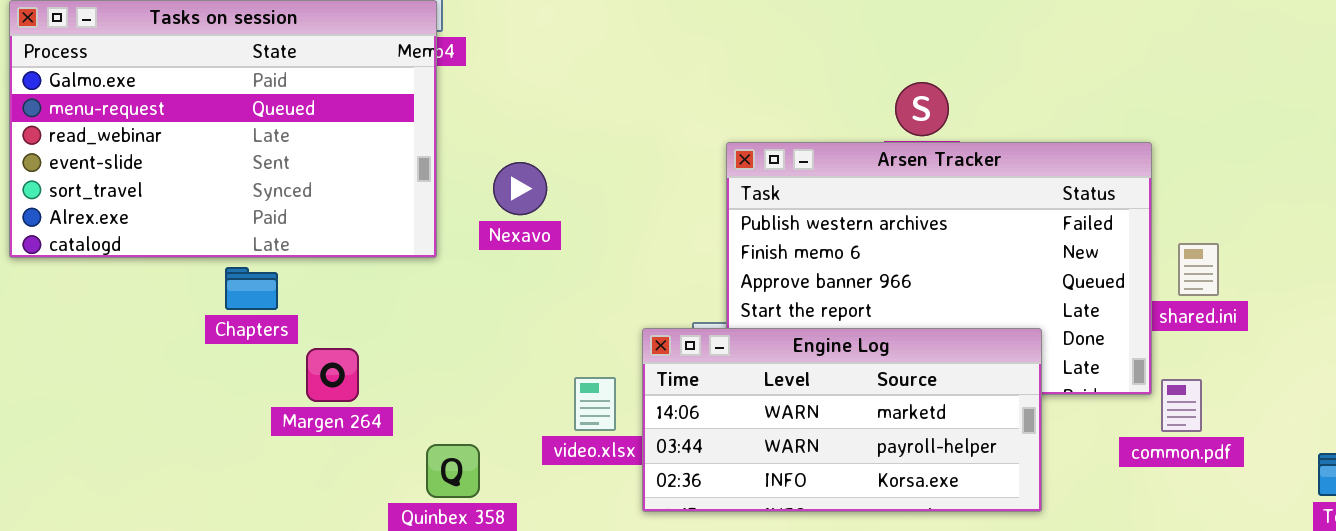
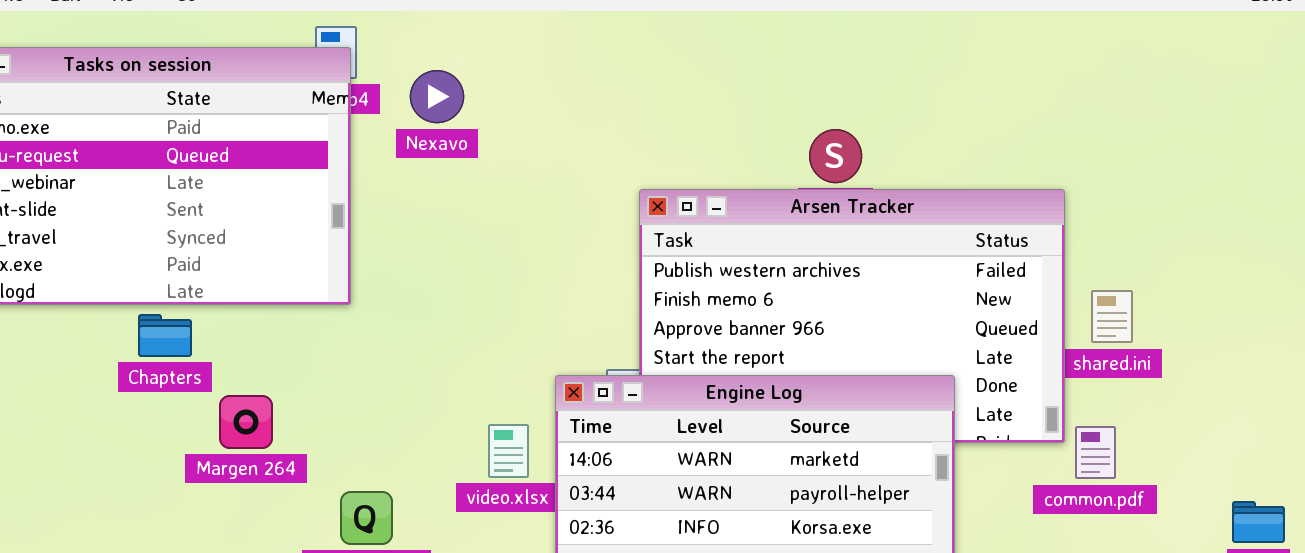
Nexavo: [493,162,547,215] -> [410,70,464,123], moved

